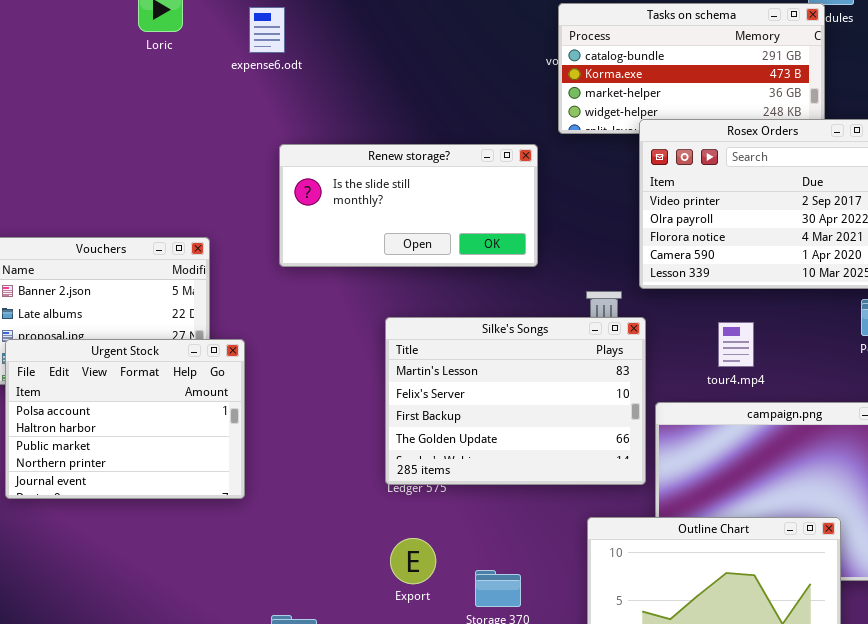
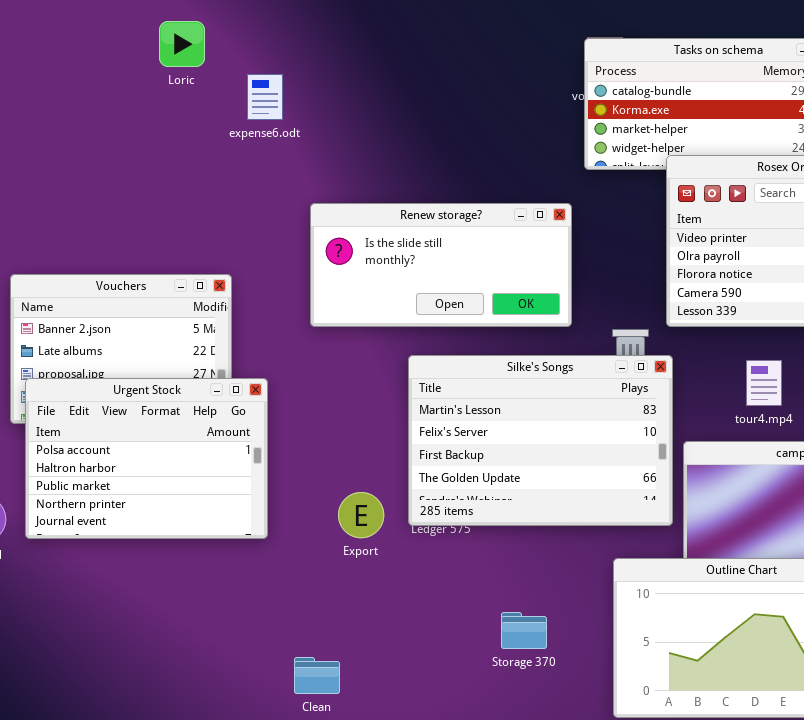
expense6.odt: [249,7,285,53] -> [247,74,283,120], moved
Renew storage?: [279,144,538,267] -> [310,203,572,327], moved
Export: [390,538,436,584] -> [338,492,384,538], moved

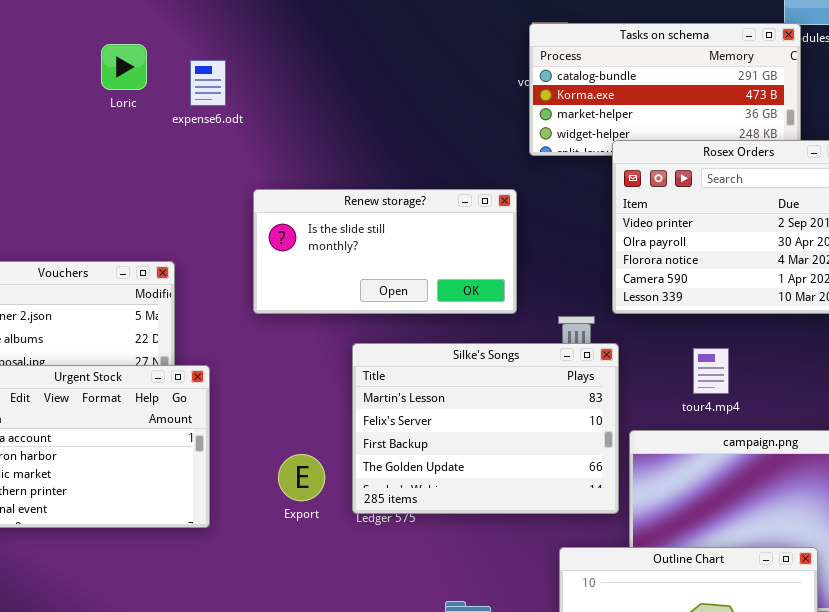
Loric: [159,21,205,67] -> [101,44,147,90], moved
Export: [338,492,384,538] -> [278,454,325,501], moved

